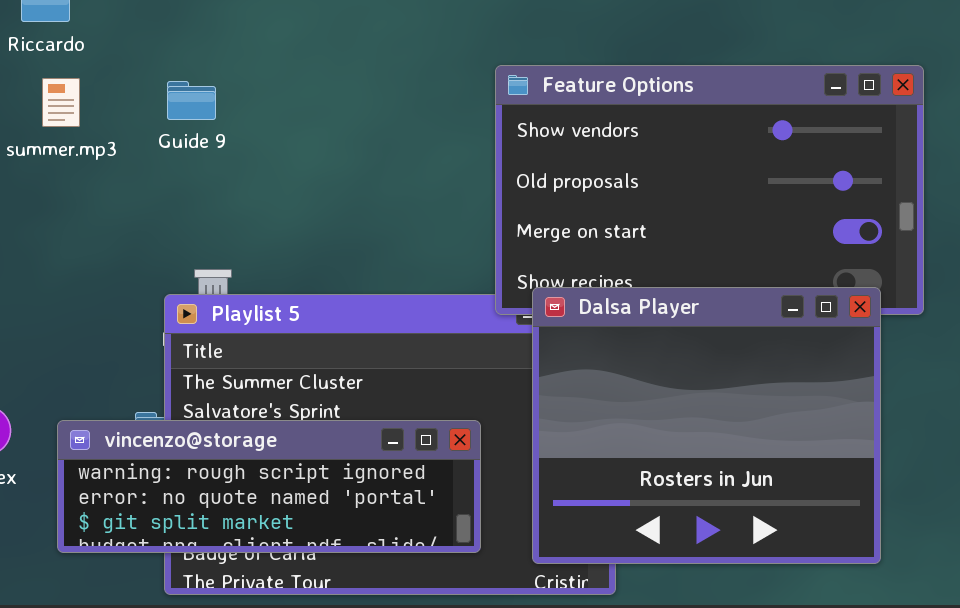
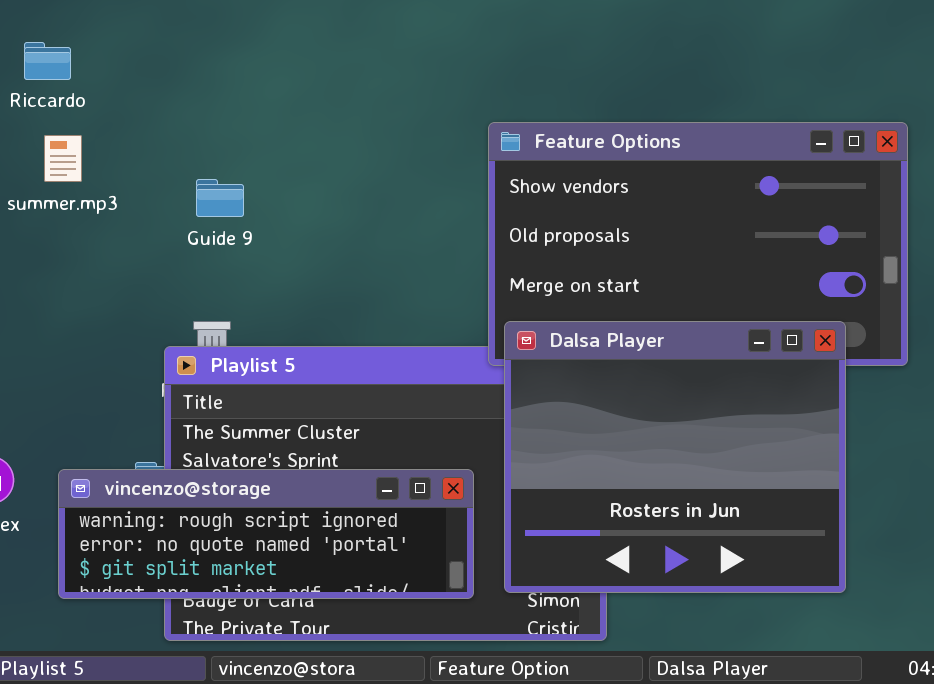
Guide 9: [167,81,216,120] -> [196,179,244,217], moved
Dalsa Player: [532,287,881,564] -> [504,321,846,593], moved

